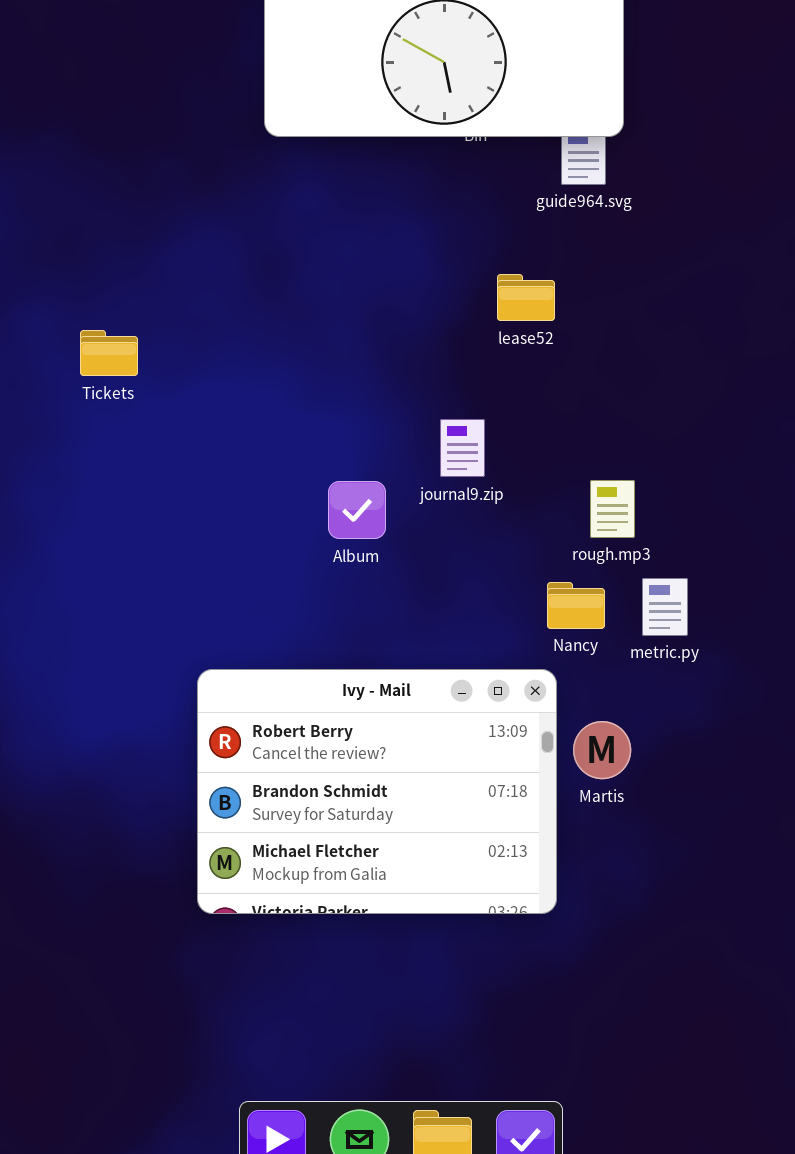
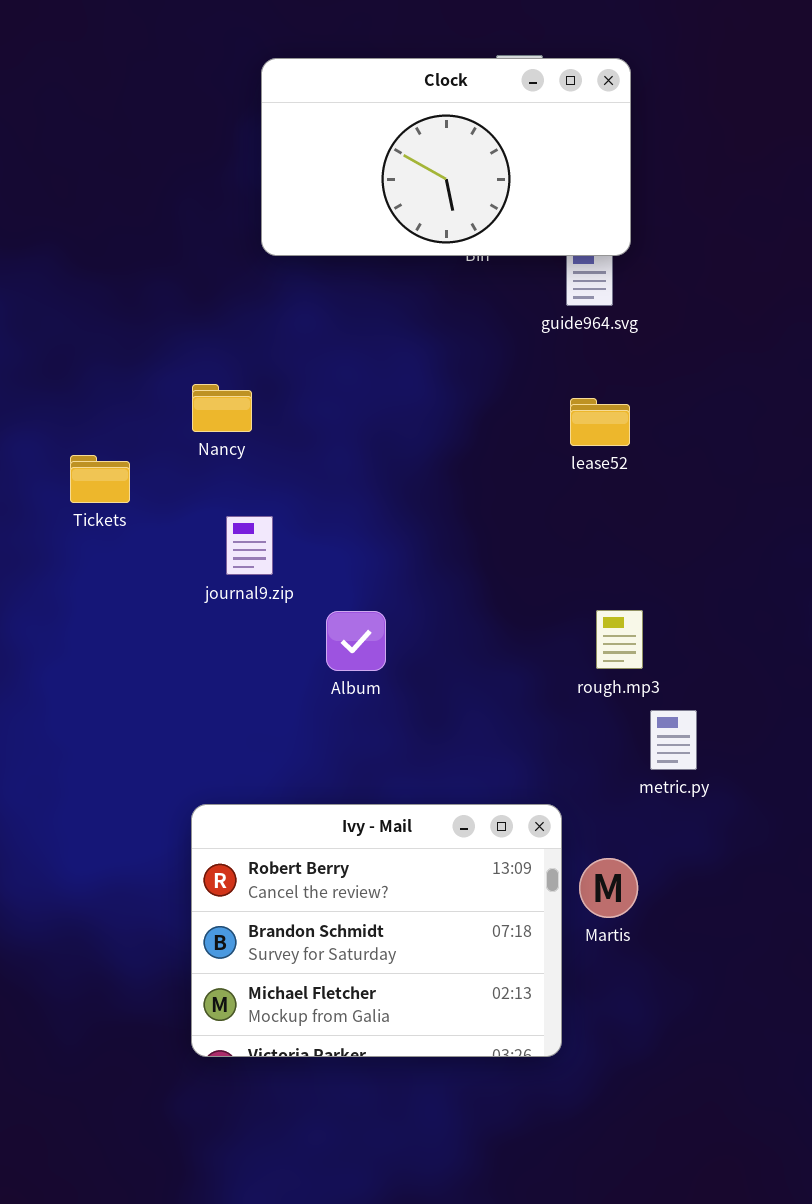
lease52: [497,274,555,321] -> [570,398,630,446], moved
journal9.zip: [440,419,485,477] -> [226,516,273,575], moved
Nancy: [547,582,605,629] -> [192,384,252,432], moved

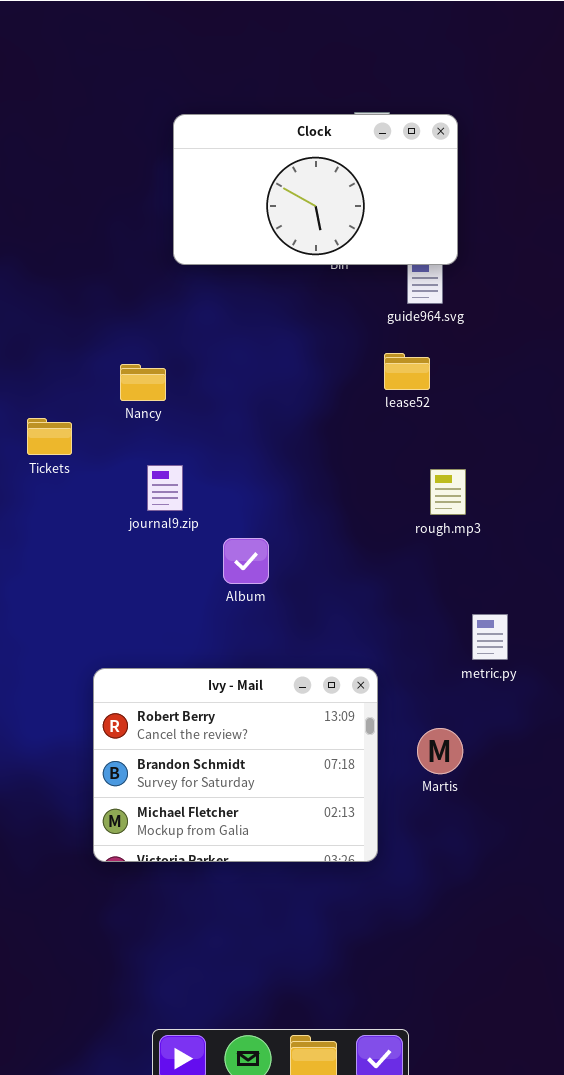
lease52: [570,398,630,446] -> [384,353,430,390], moved
rough.mp3: [596,610,643,669] -> [430,469,466,515], moved
Ivy - Mail: [191,804,562,1057] -> [93,668,378,862], moved

